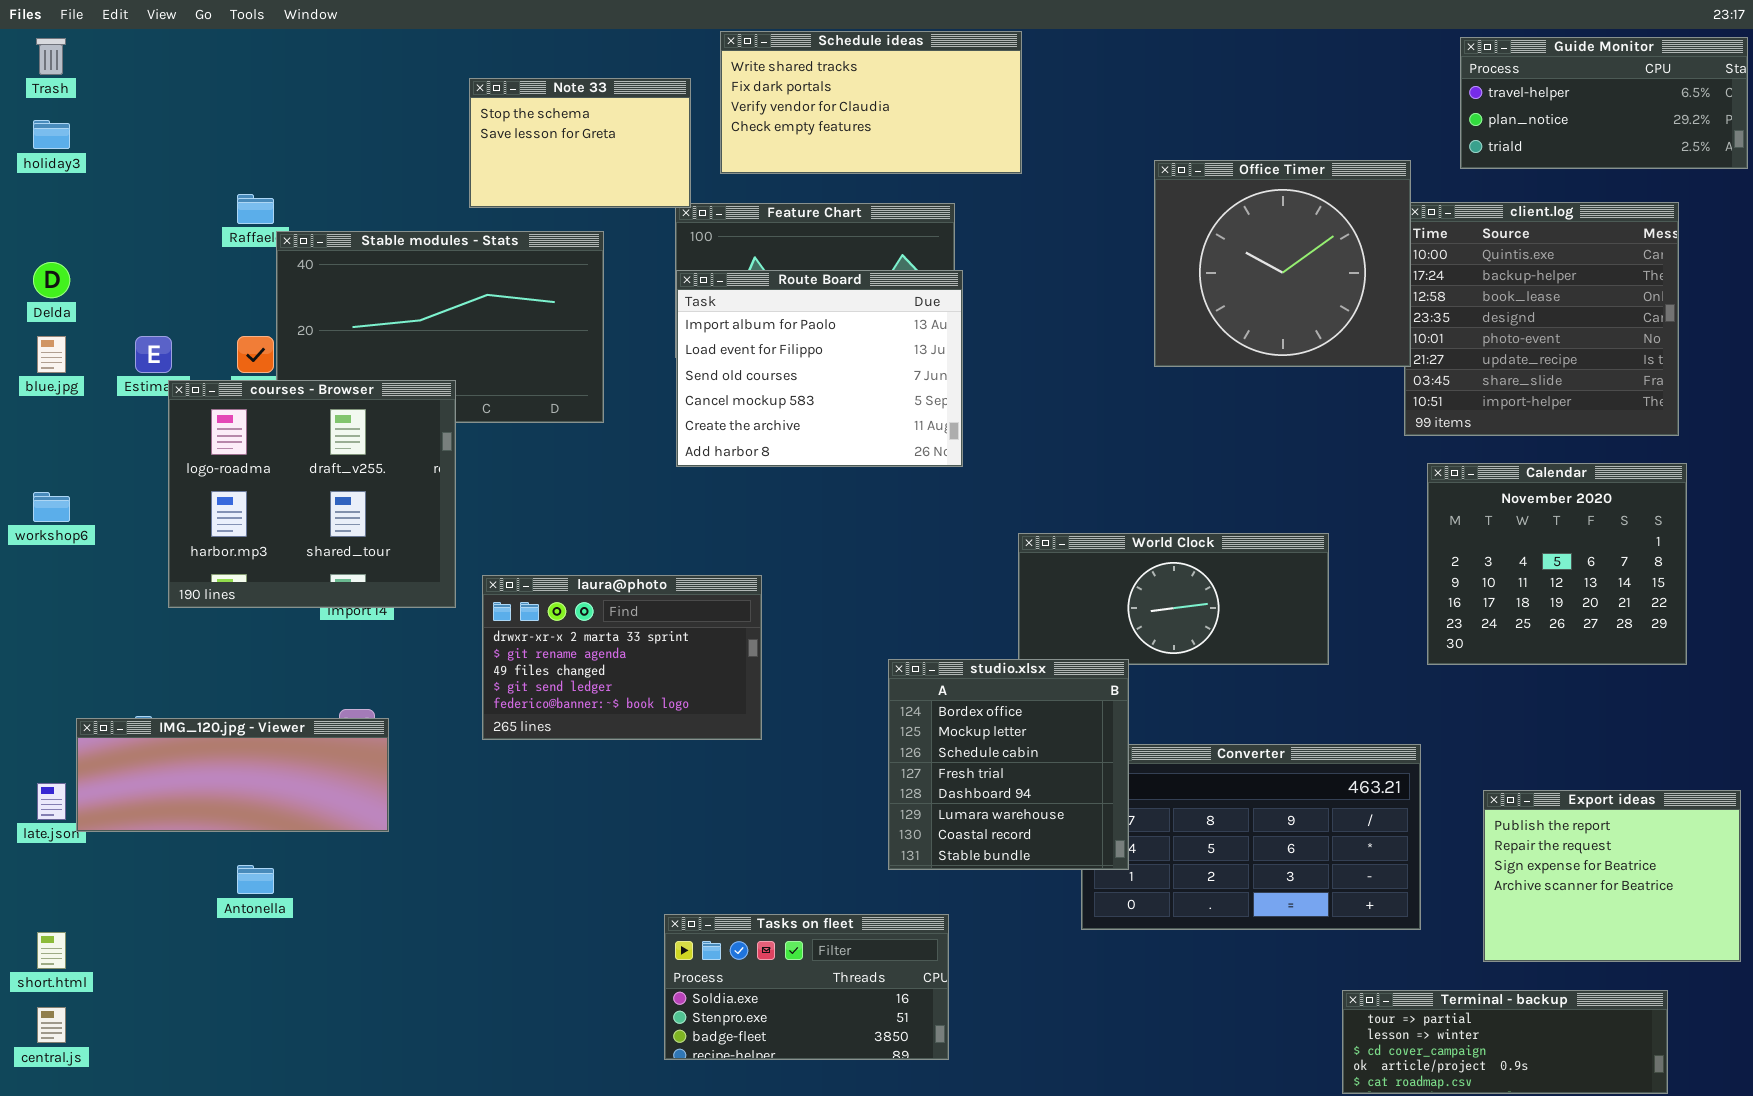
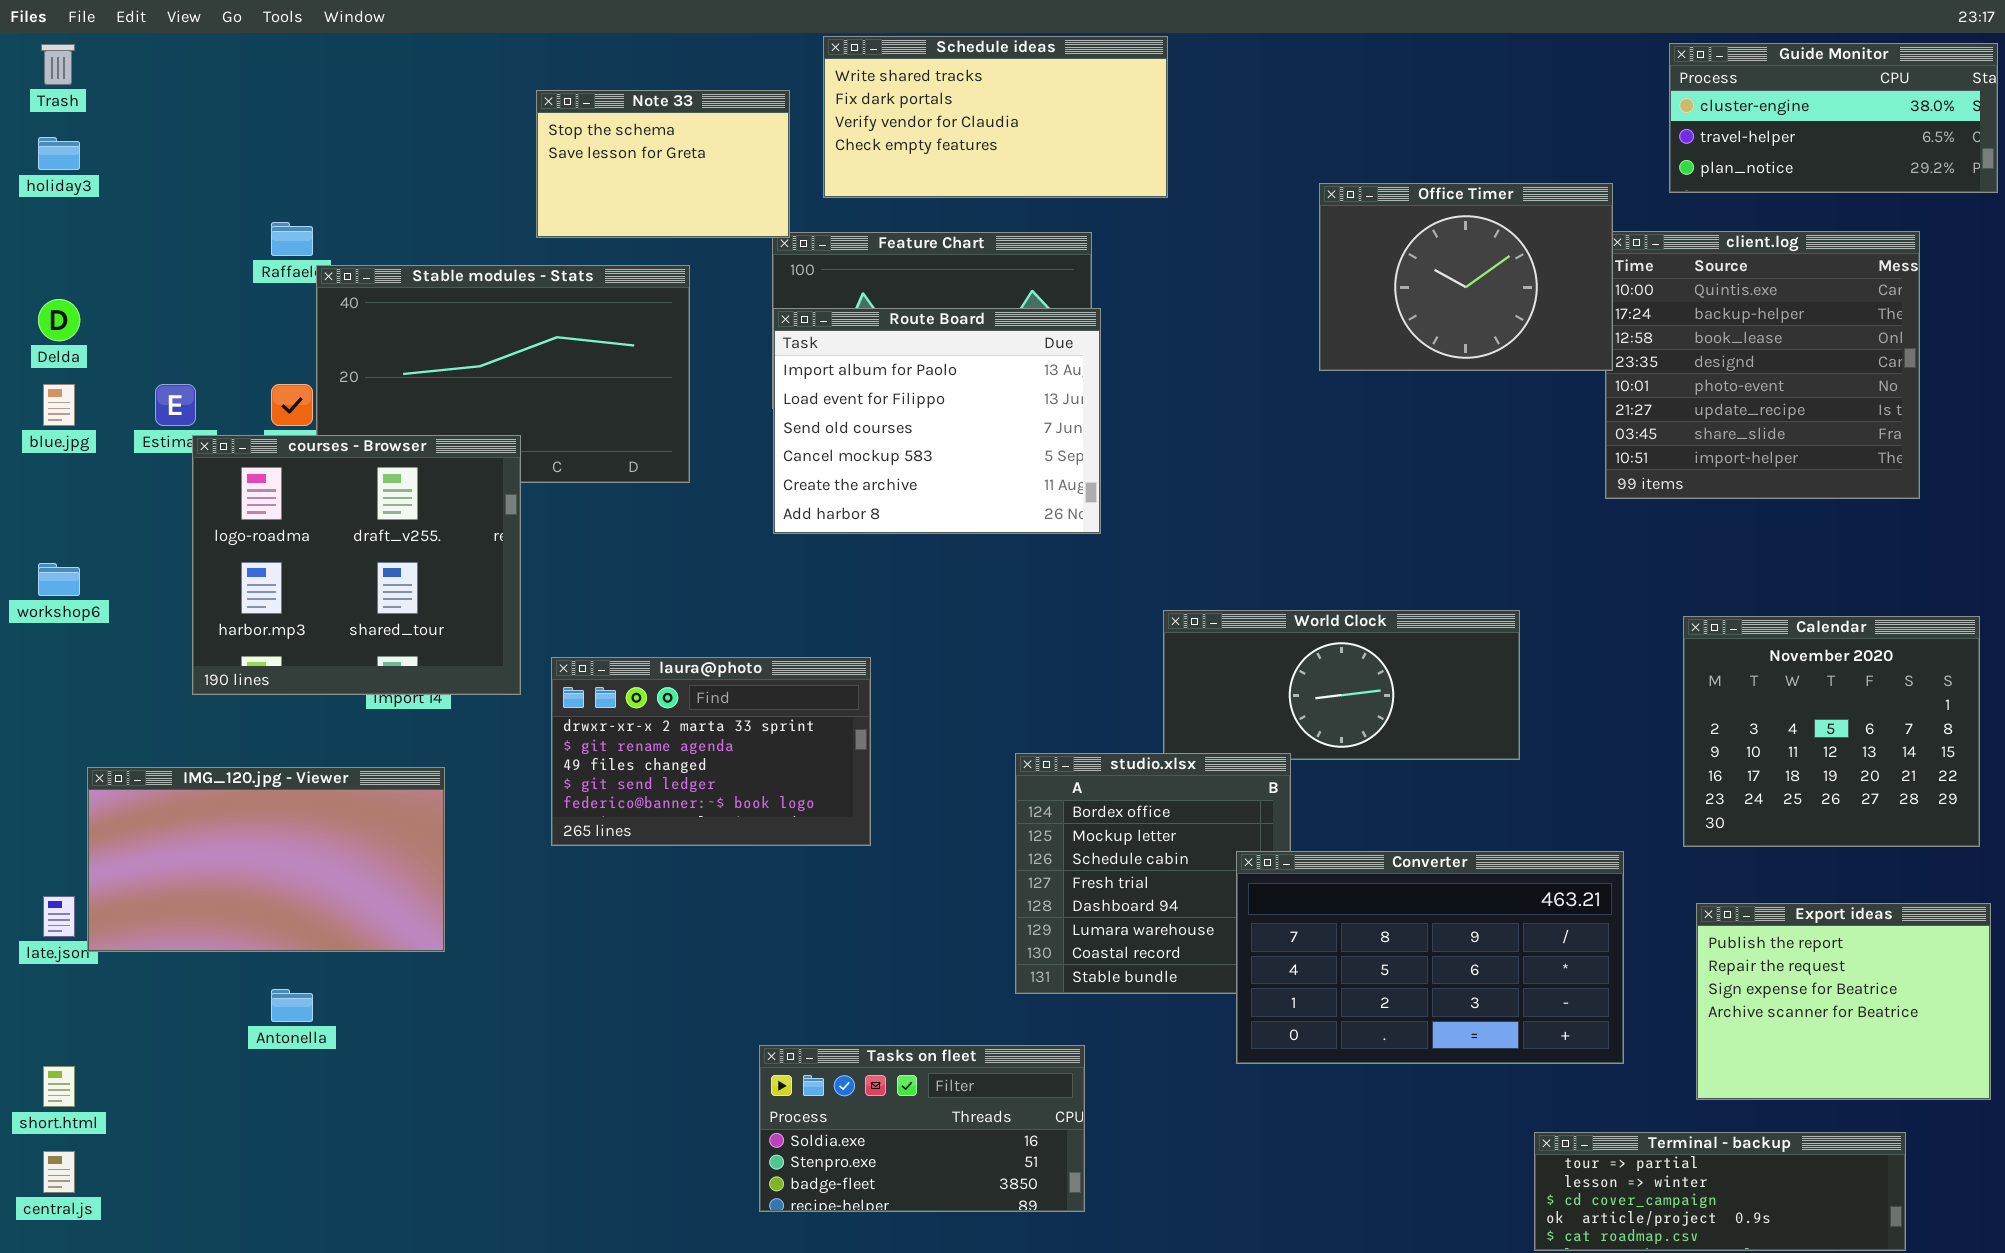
Guide Monitor: [1460,37,1748,169] -> [1669,43,1998,193], scrolled up 1 row
Office Timer: [1154,160,1411,367] -> [1319,183,1613,371], resized
Calendar: [1427,463,1687,665] -> [1683,616,1980,847], moved
IMG_120.jpg - Viewer: [76,718,389,832] -> [87,767,445,952], resized
Converter: [1081,744,1421,930] -> [1236,851,1624,1064], raised

